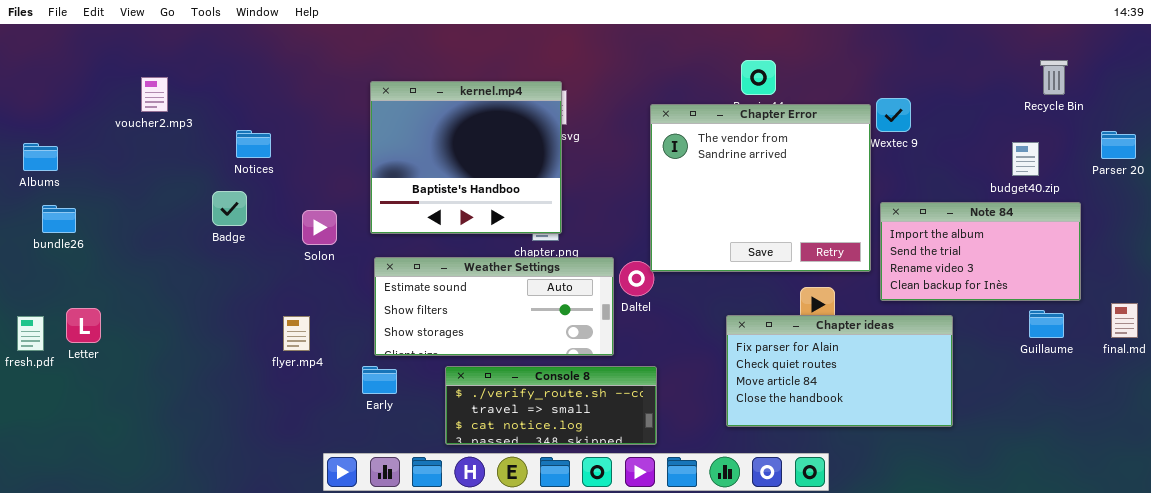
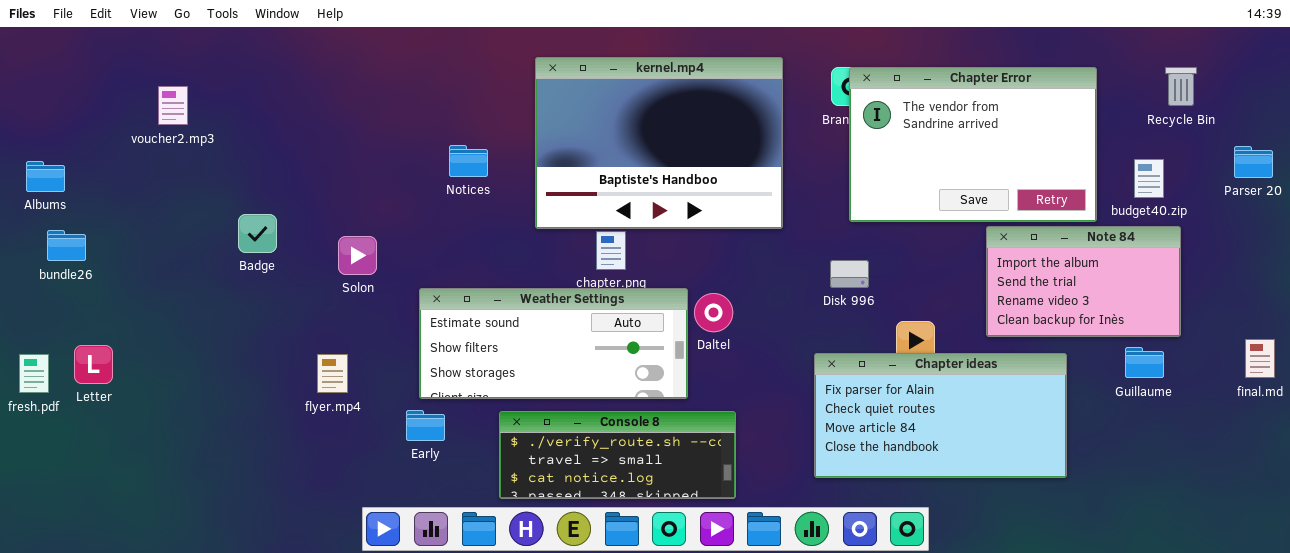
kernel.mp4: [370,81,562,234] -> [535,57,783,229], moved, resized
Chapter Error: [650,104,871,272] -> [849,67,1097,222], moved, resized
Notices: [236,130,271,158] -> [449,145,488,177], moved
Note 84: [880,202,1081,301] -> [986,226,1181,337], resized
Guillaume: [1029,310,1064,338] -> [1125,347,1164,378], moved

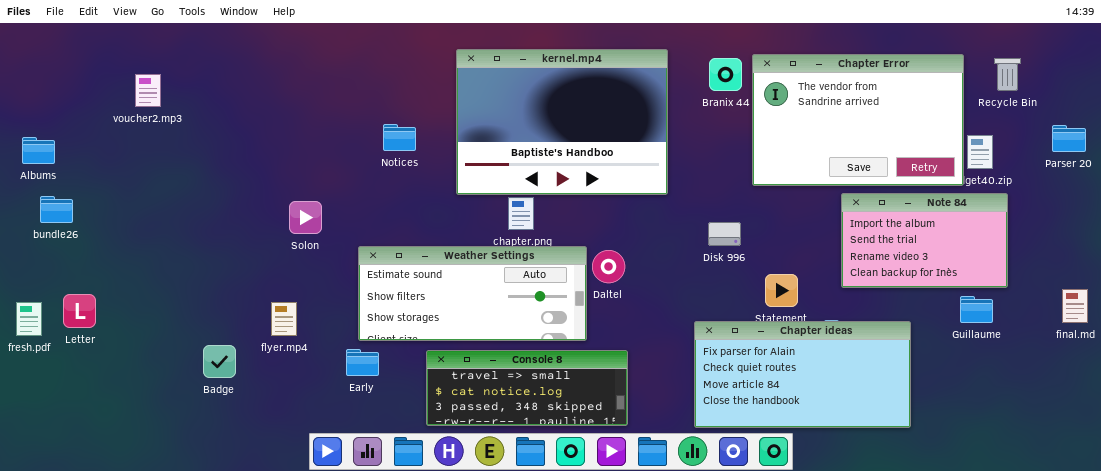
Chapter Error: [849,67,1097,222] -> [752,54,964,186], moved
Badge: [238,214,277,253] -> [203,345,236,378], moved
Chapter ideas: [814,353,1067,478] -> [694,321,911,428], moved
Console 8: [499,411,736,499] -> [426,350,628,426], scrolled down 1 row

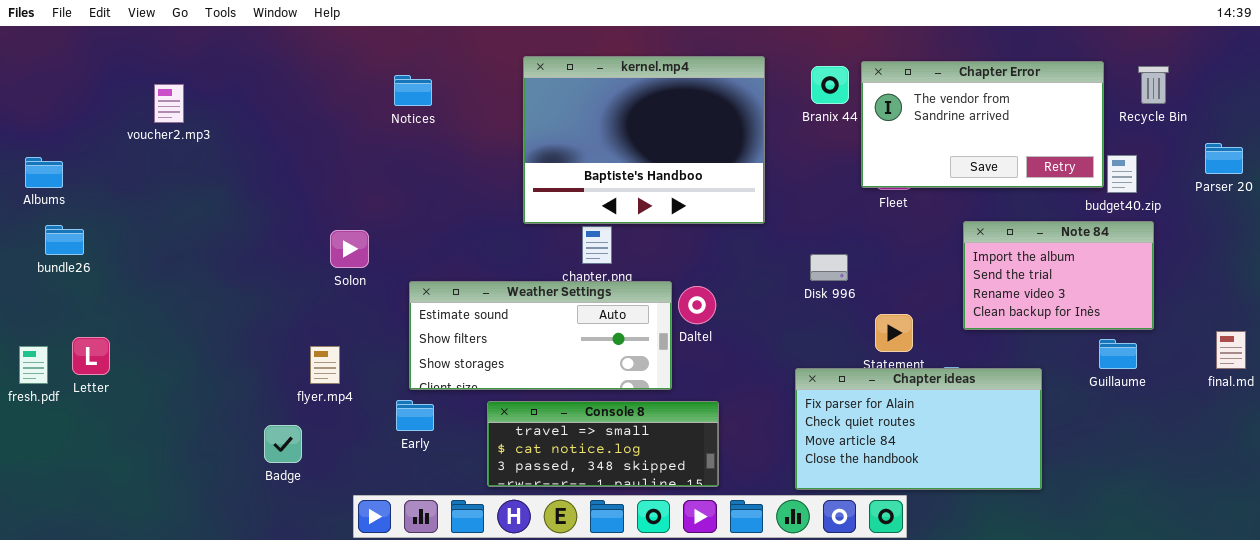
Chapter Error: [752,54,964,186] -> [861,61,1104,188], resized
Notices: [383,124,416,151] -> [394,75,432,106], moved
Badge: [203,345,236,378] -> [264,425,302,463], moved

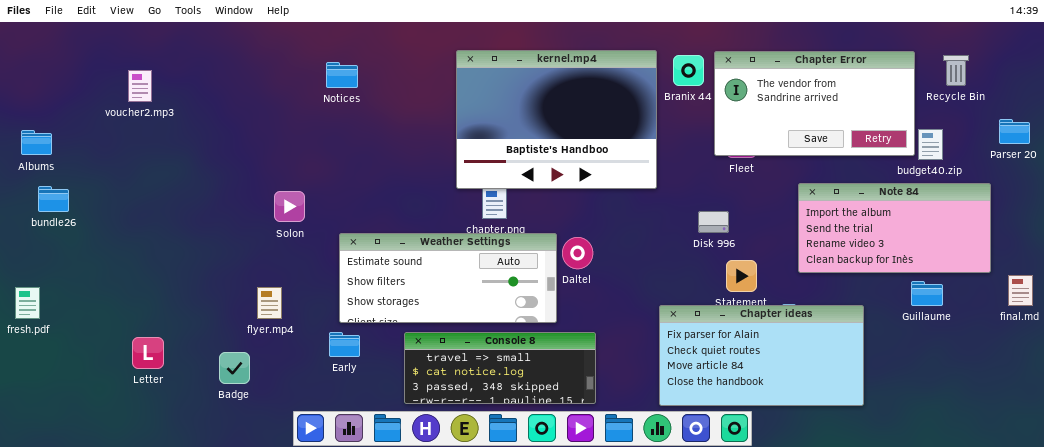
kernel.mp4: [523,56,765,224] -> [456,50,657,189], moved
Note 84: [963,221,1154,330] -> [798,183,991,273], resized
Disk 996: [810,254,848,281] -> [698,211,729,233], moved
Letter: [72,337,110,375] -> [132,337,164,369], moved

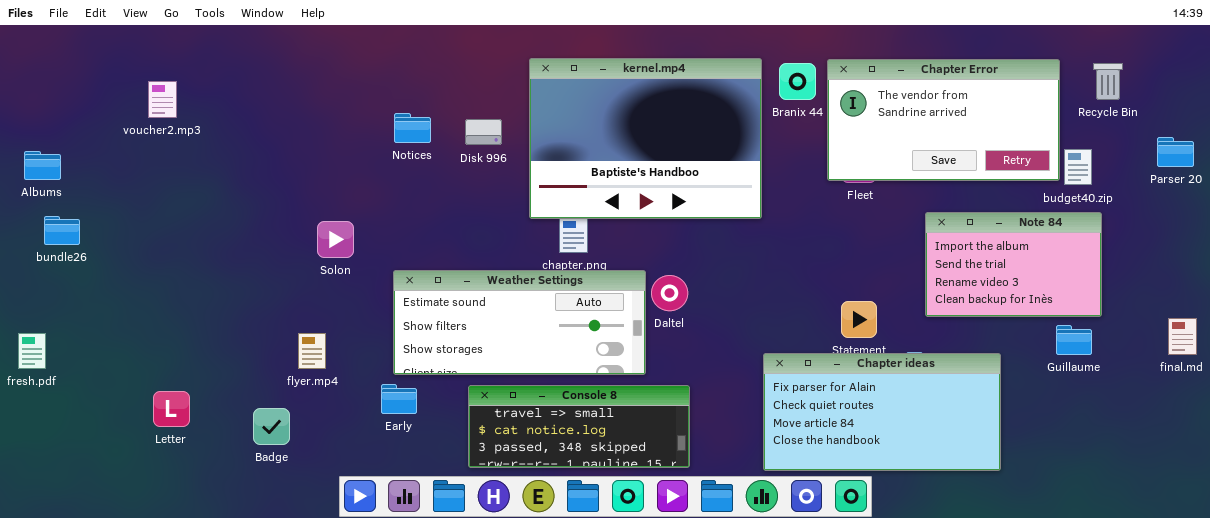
Notices: [326,62,358,88] -> [394,113,431,143], moved
Note 84: [798,183,991,273] -> [925,212,1102,317], resized
Disk 996: [698,211,729,233] -> [465,119,502,145], moved

